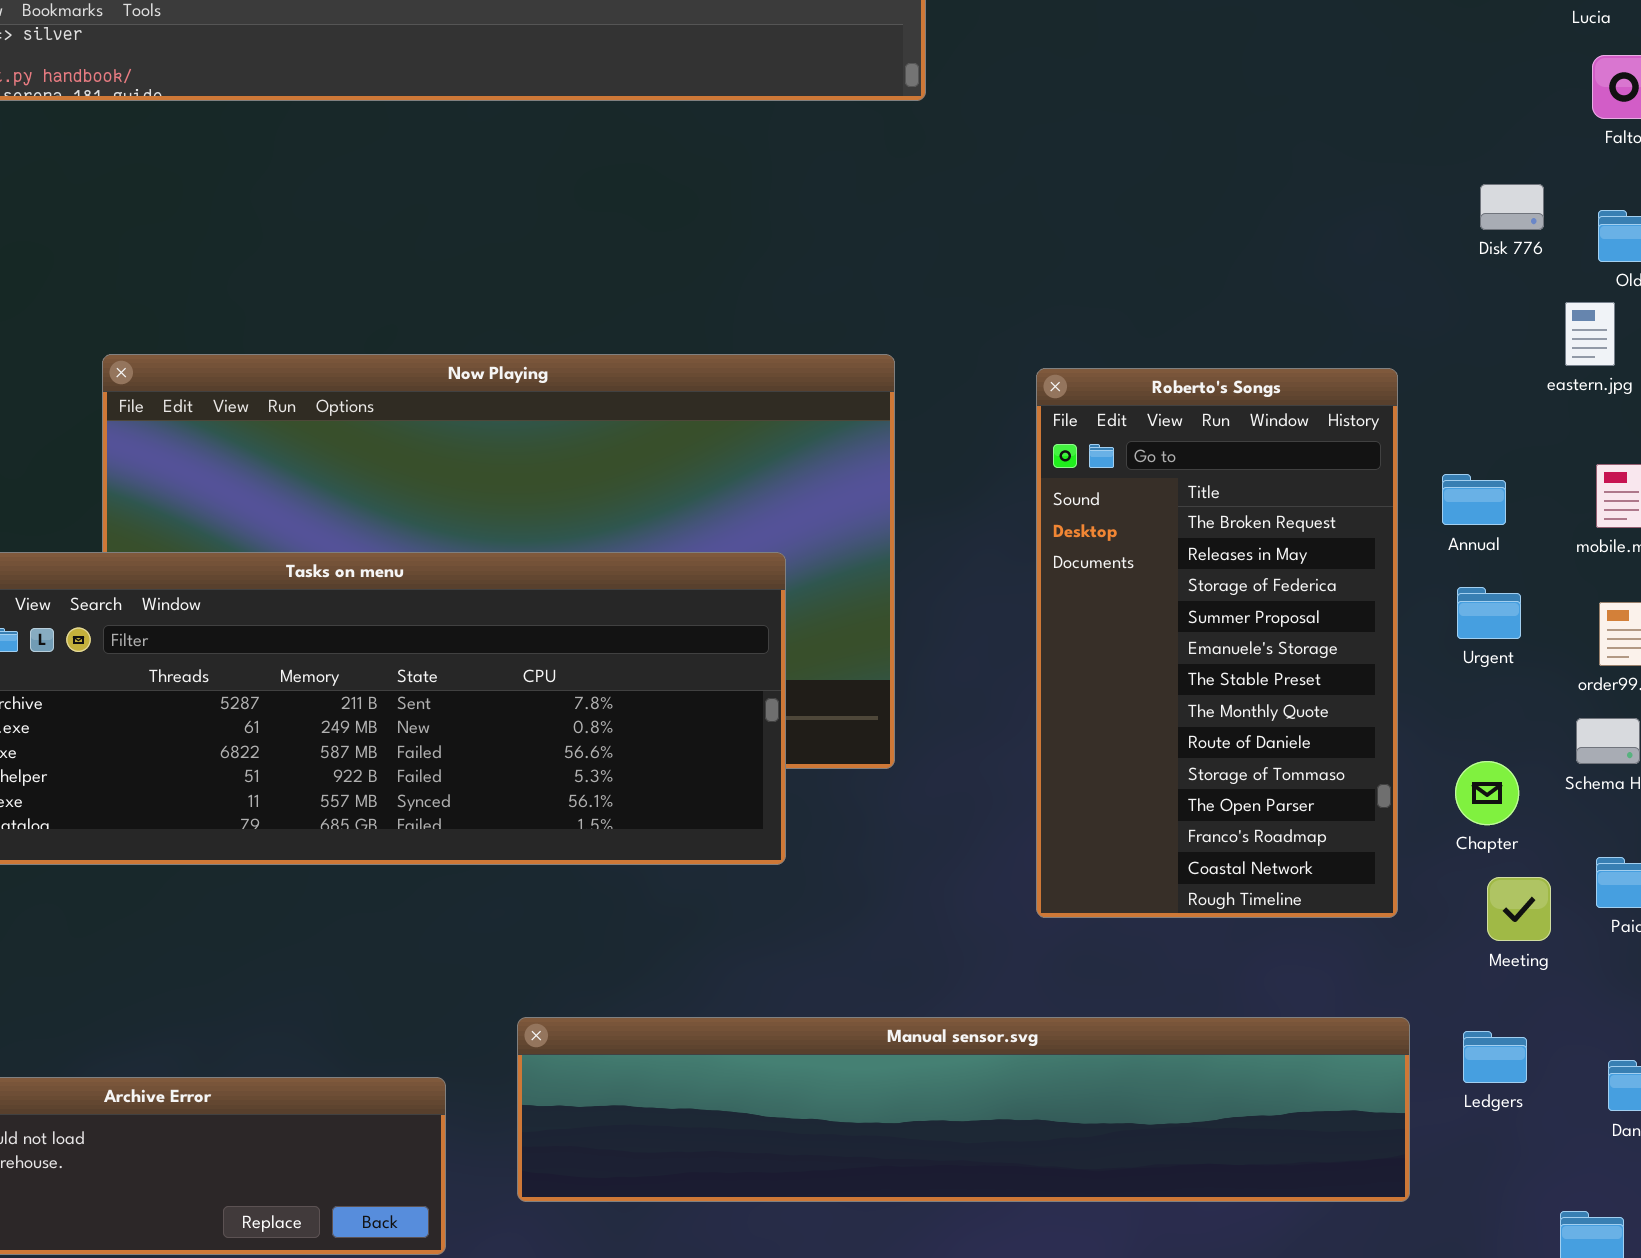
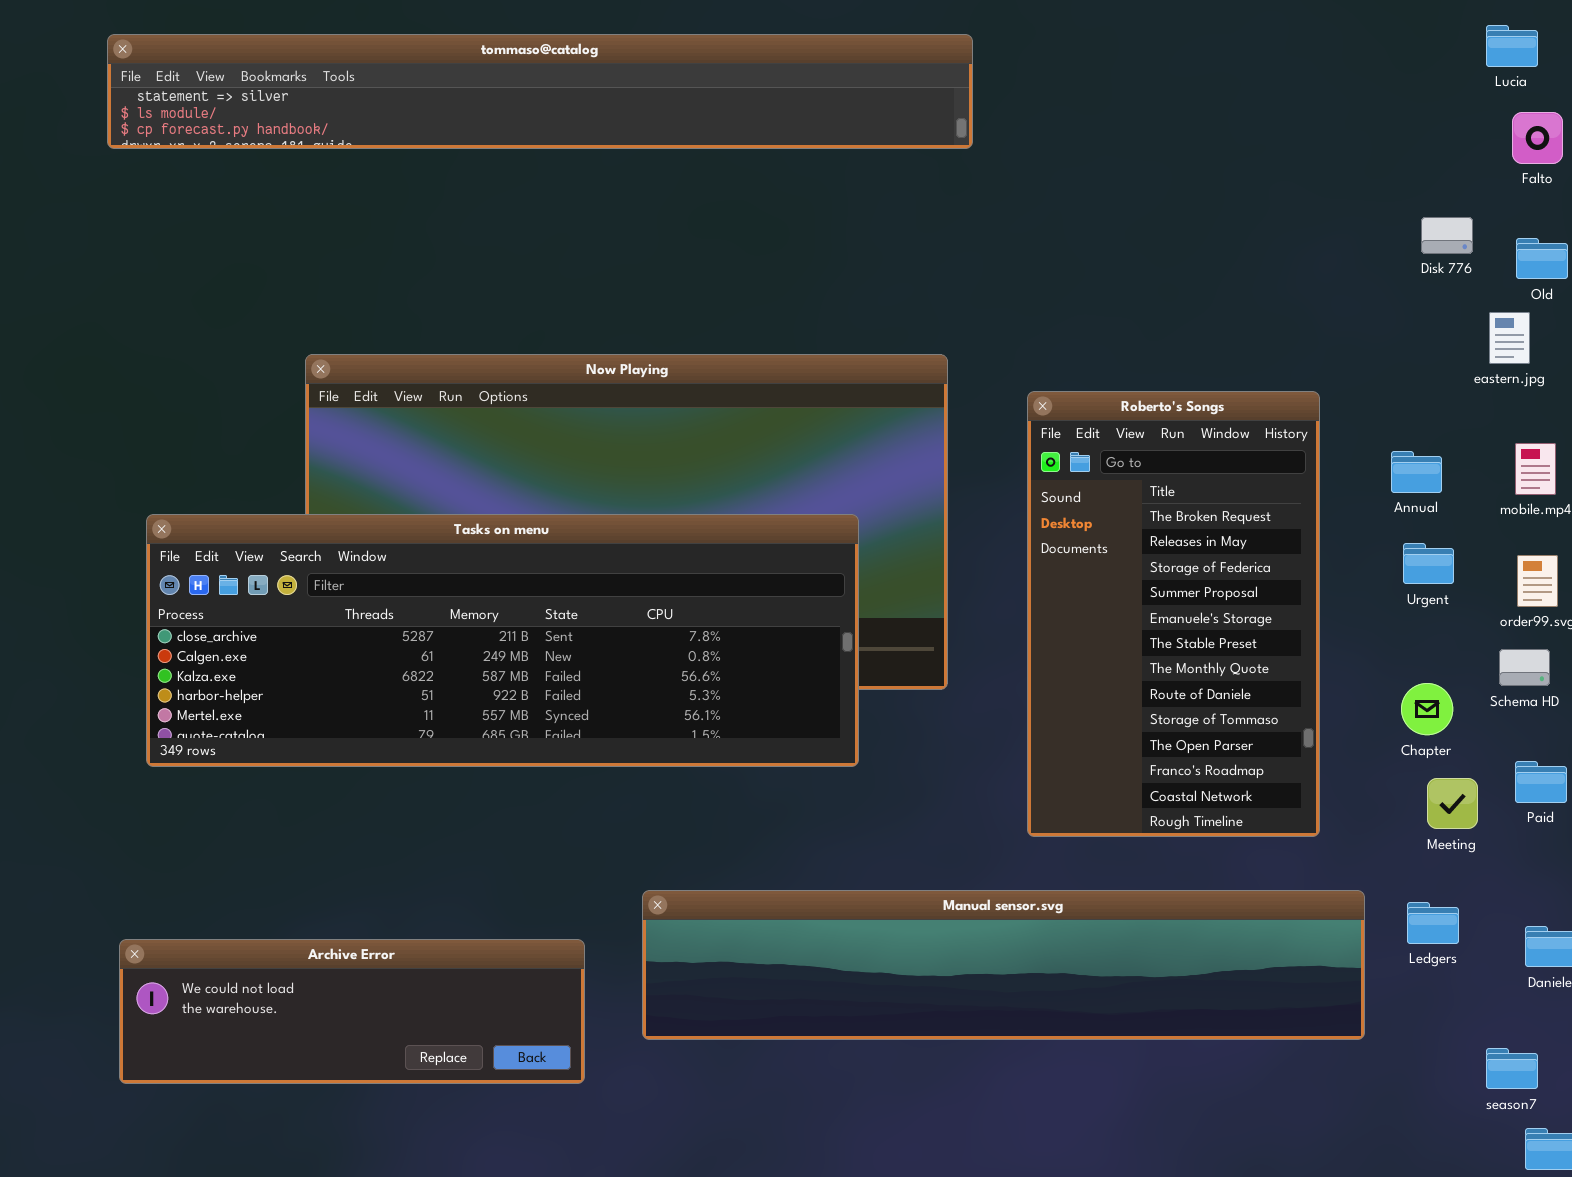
Roberto's Songs: [1036,368,1398,918] -> [1027,391,1320,837], moved

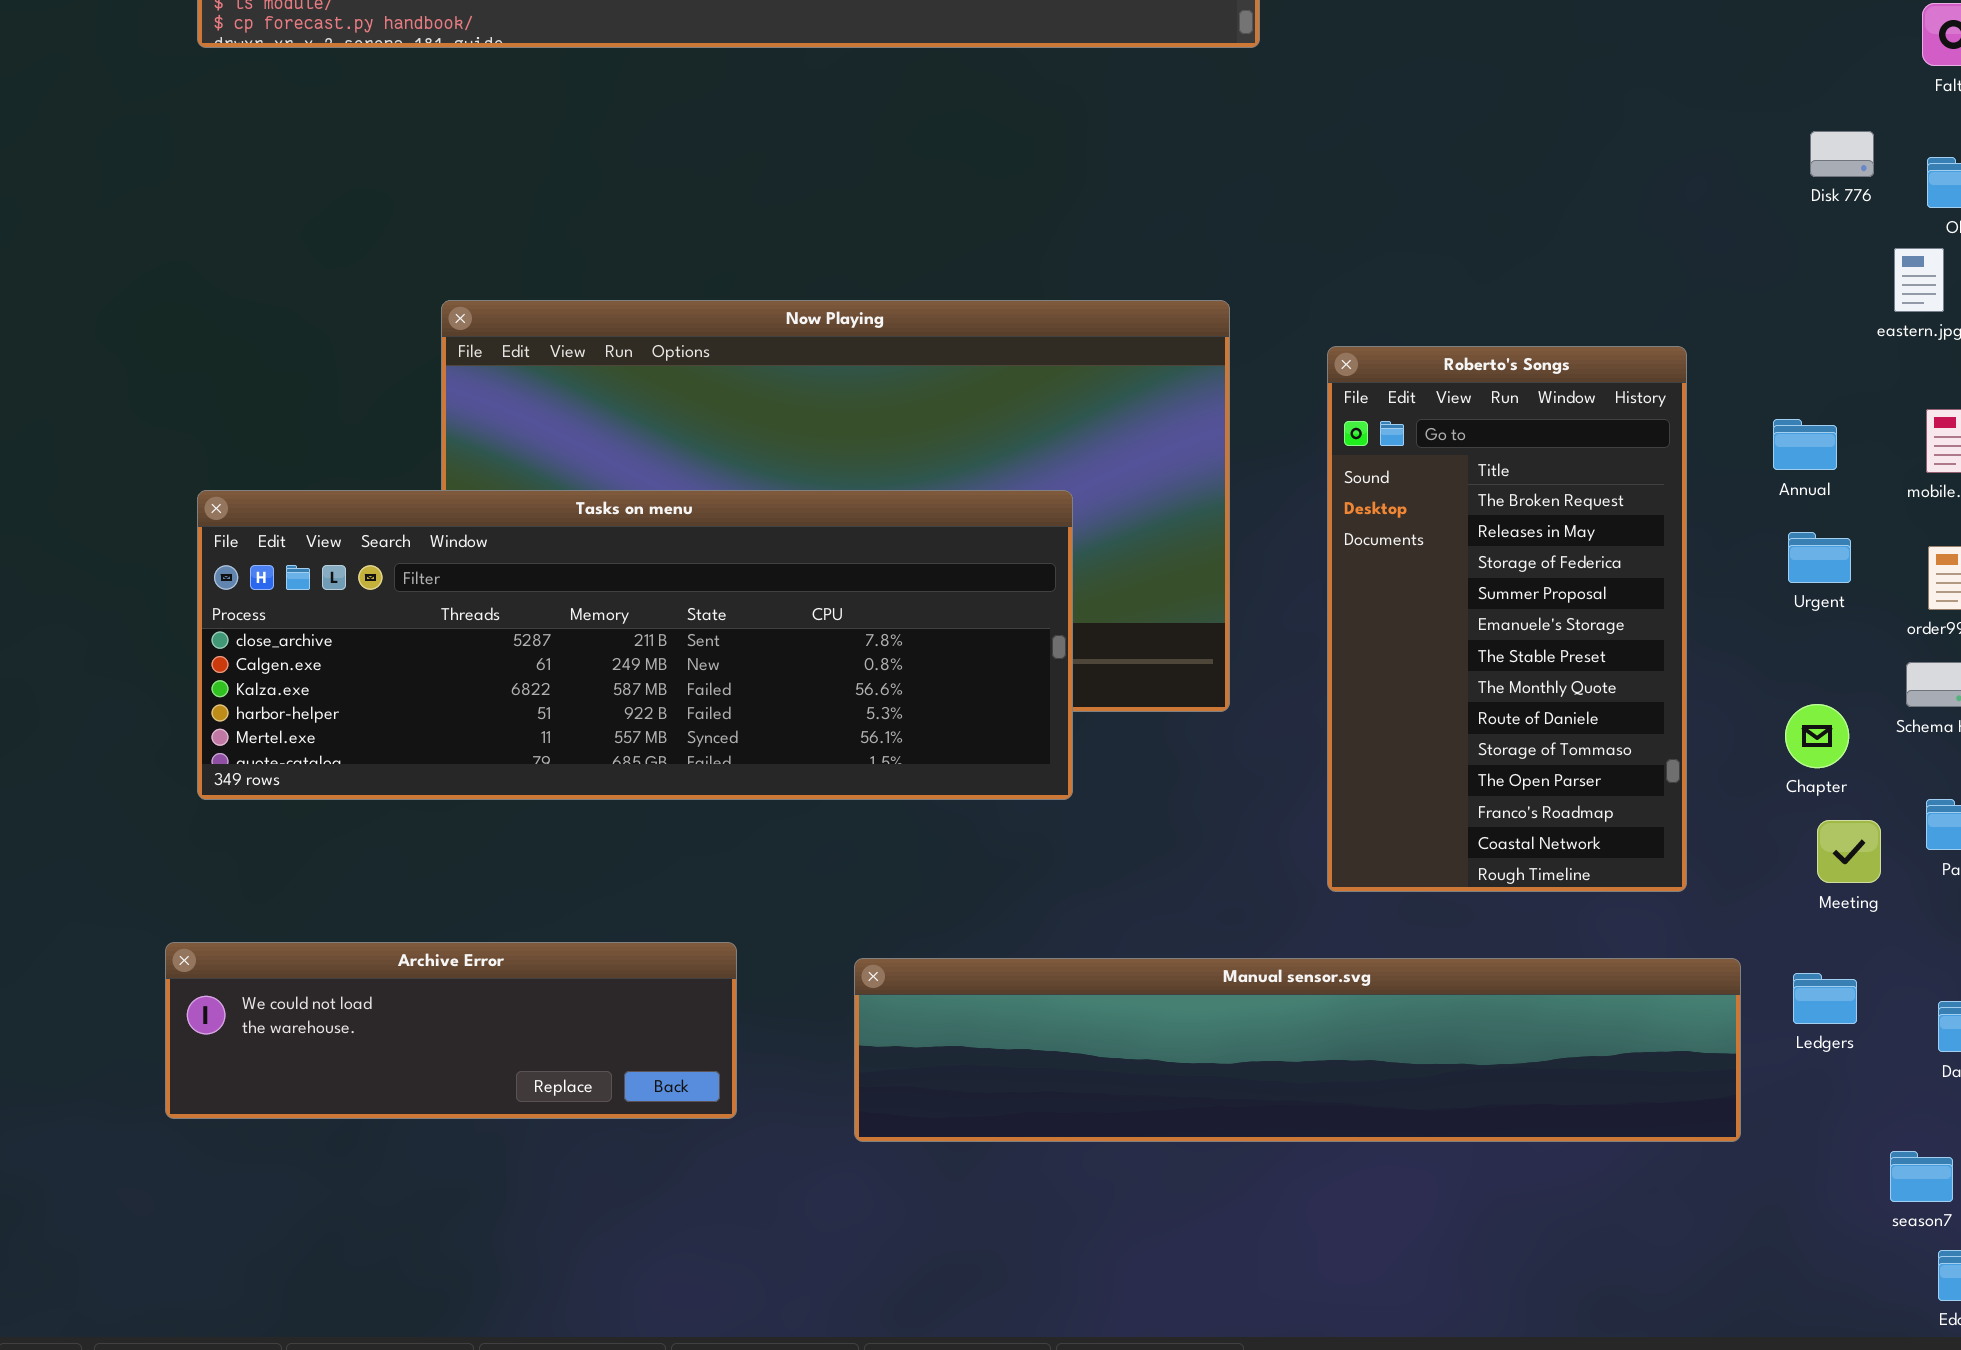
Tasks on menu: [146,514,859,767] -> [197,490,1073,800], moved
Archive Error: [119,939,585,1084] -> [165,942,737,1119], moved

